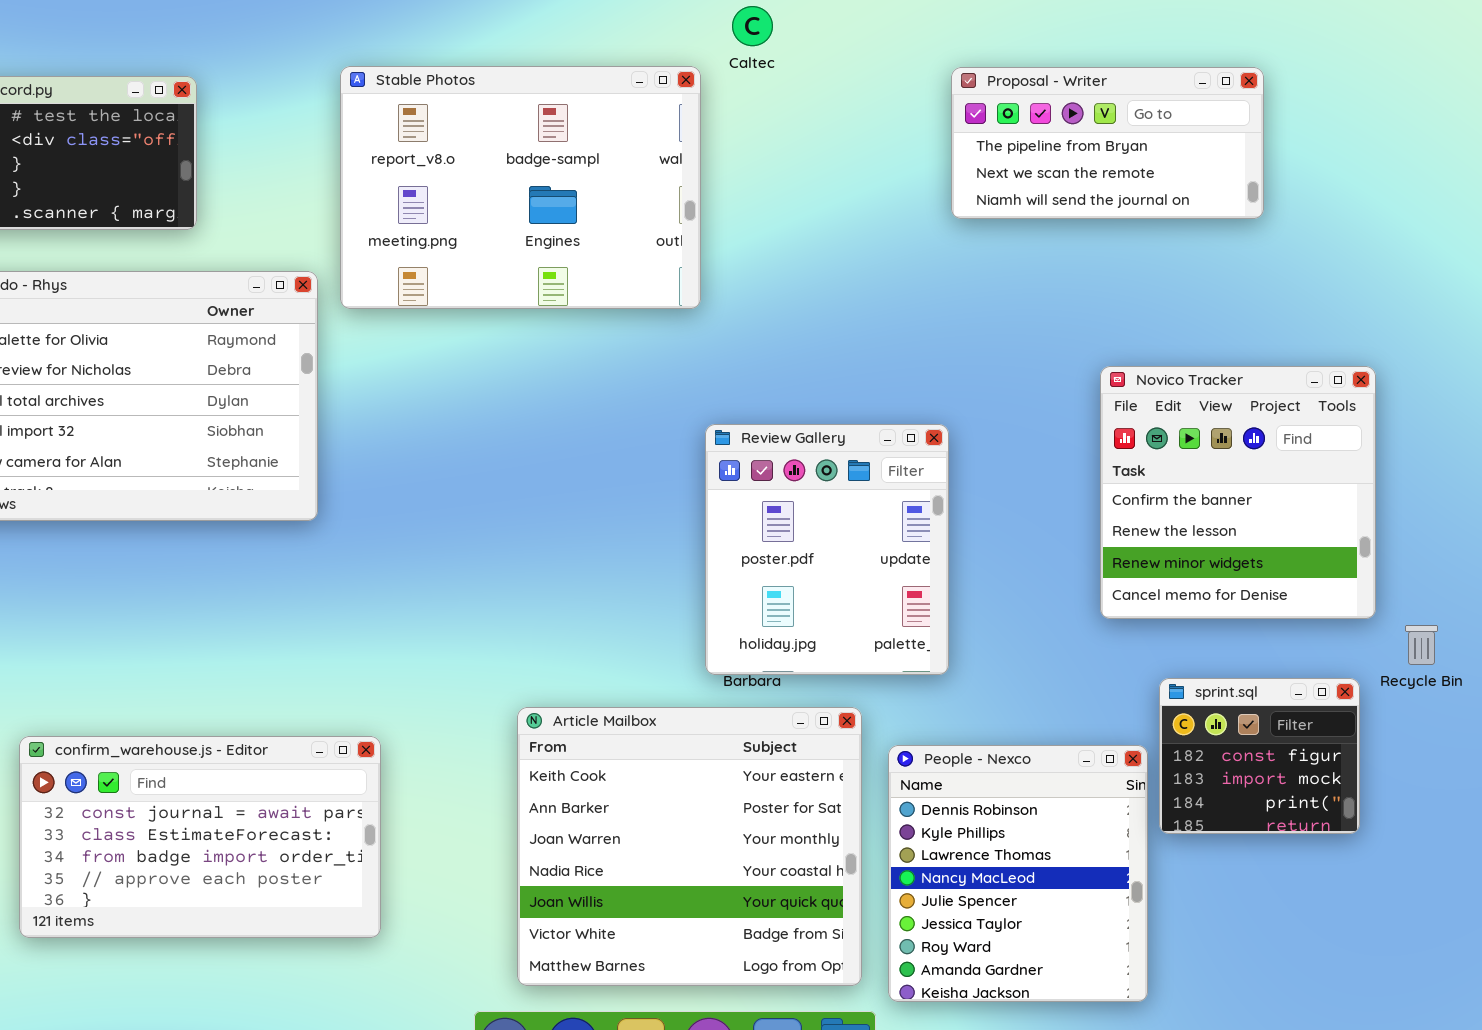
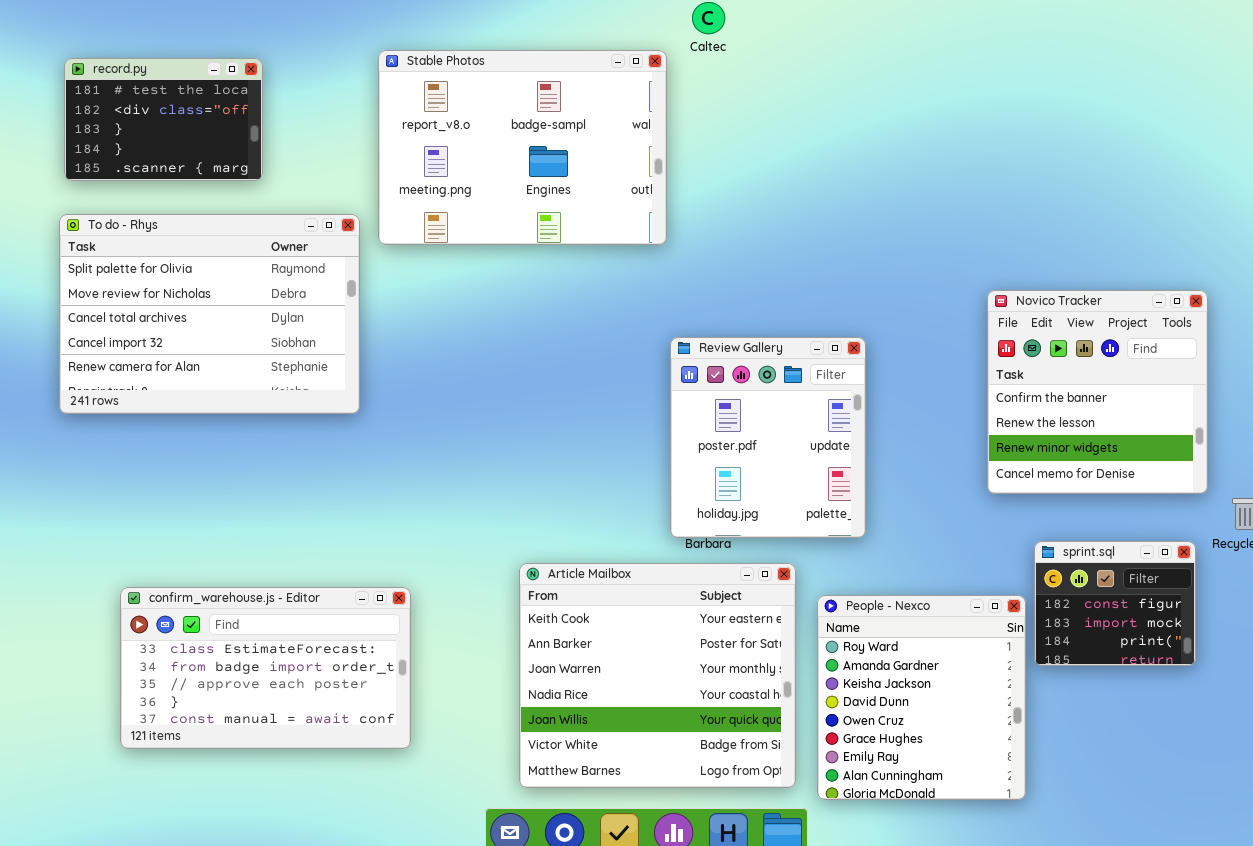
Proposal - Writer: [951,67,1264,219] -> none, closed
confirm_warehouse.js - Editor: [19,736,381,938] -> [120,587,411,749], scrolled down 1 row
People - Nexco: [888,745,1148,1002] -> [817,595,1026,800], scrolled down 6 rows

